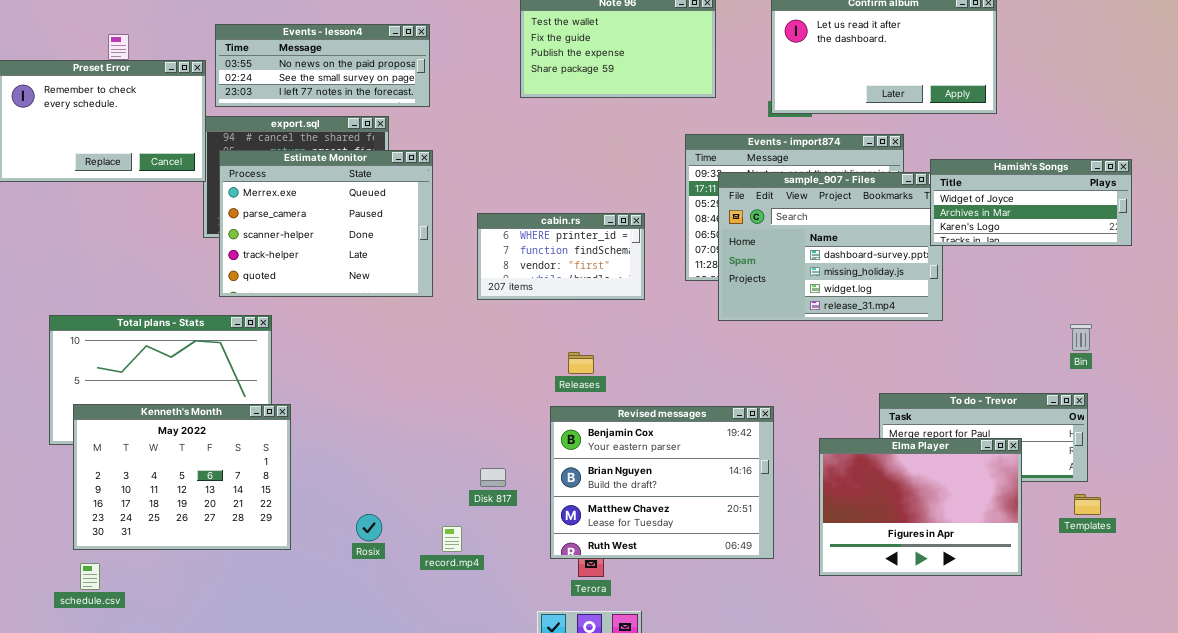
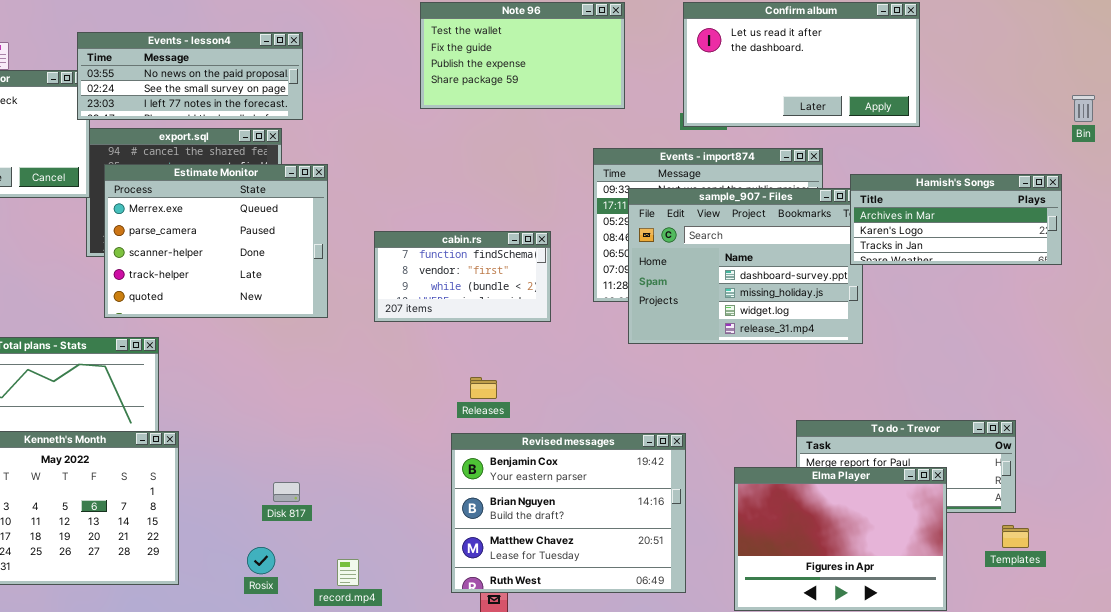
Events - lesson4: [215,24,430,107] -> [77,32,303,120], moved
Hamish's Songs: [930,159,1132,246] -> [850,174,1062,265], scrolled down 1 row
cabin.rs: [477,213,645,300] -> [374,231,551,322], scrolled down 1 row
Bin: [1070,324,1092,351] -> [1072,95,1095,122], moved
Disk 817: [480,468,506,487] -> [273,482,300,502], moved

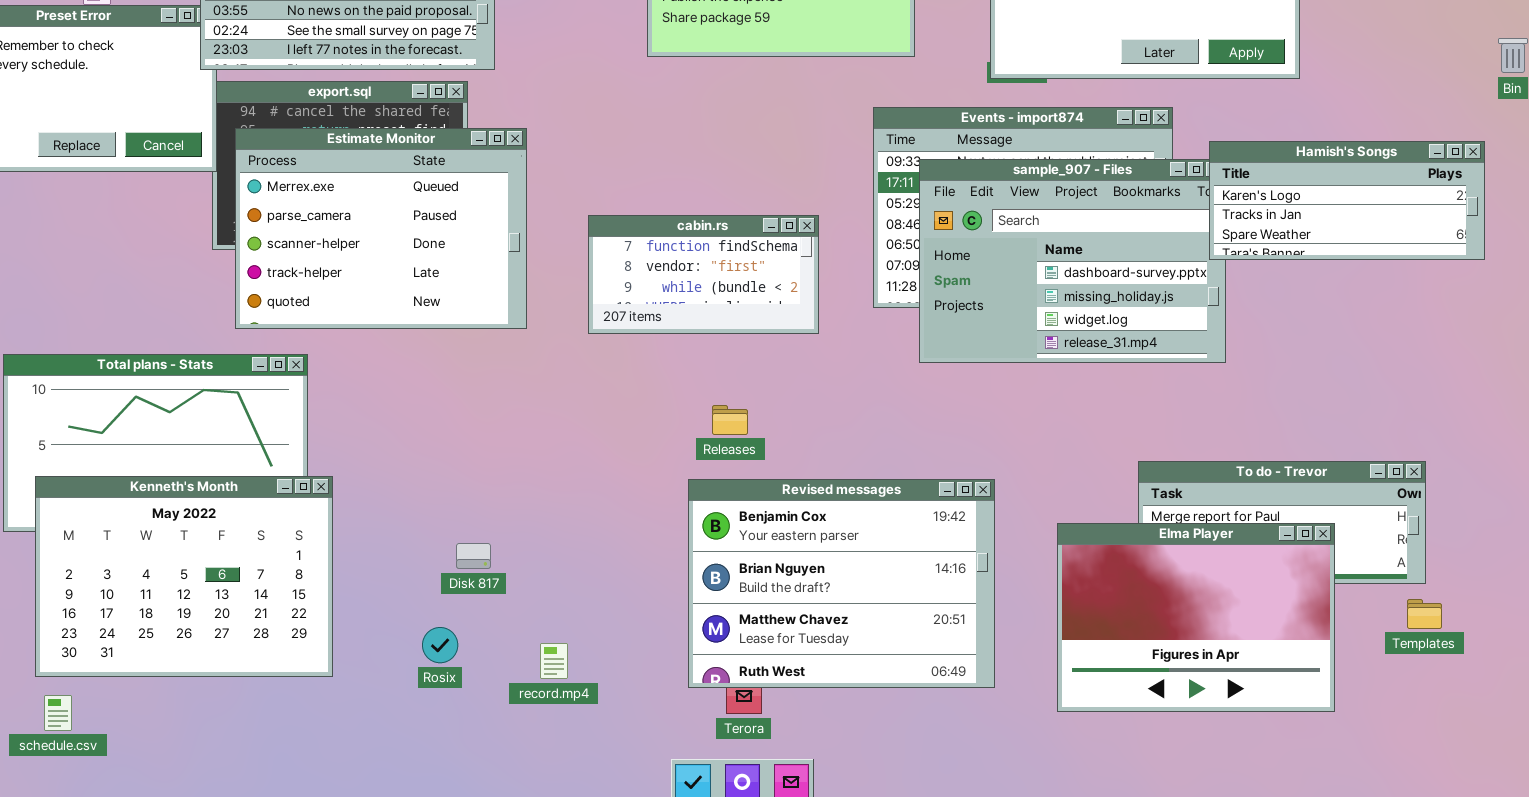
Hamish's Songs: [850,174,1062,265] -> [1209,141,1485,260], scrolled down 1 row

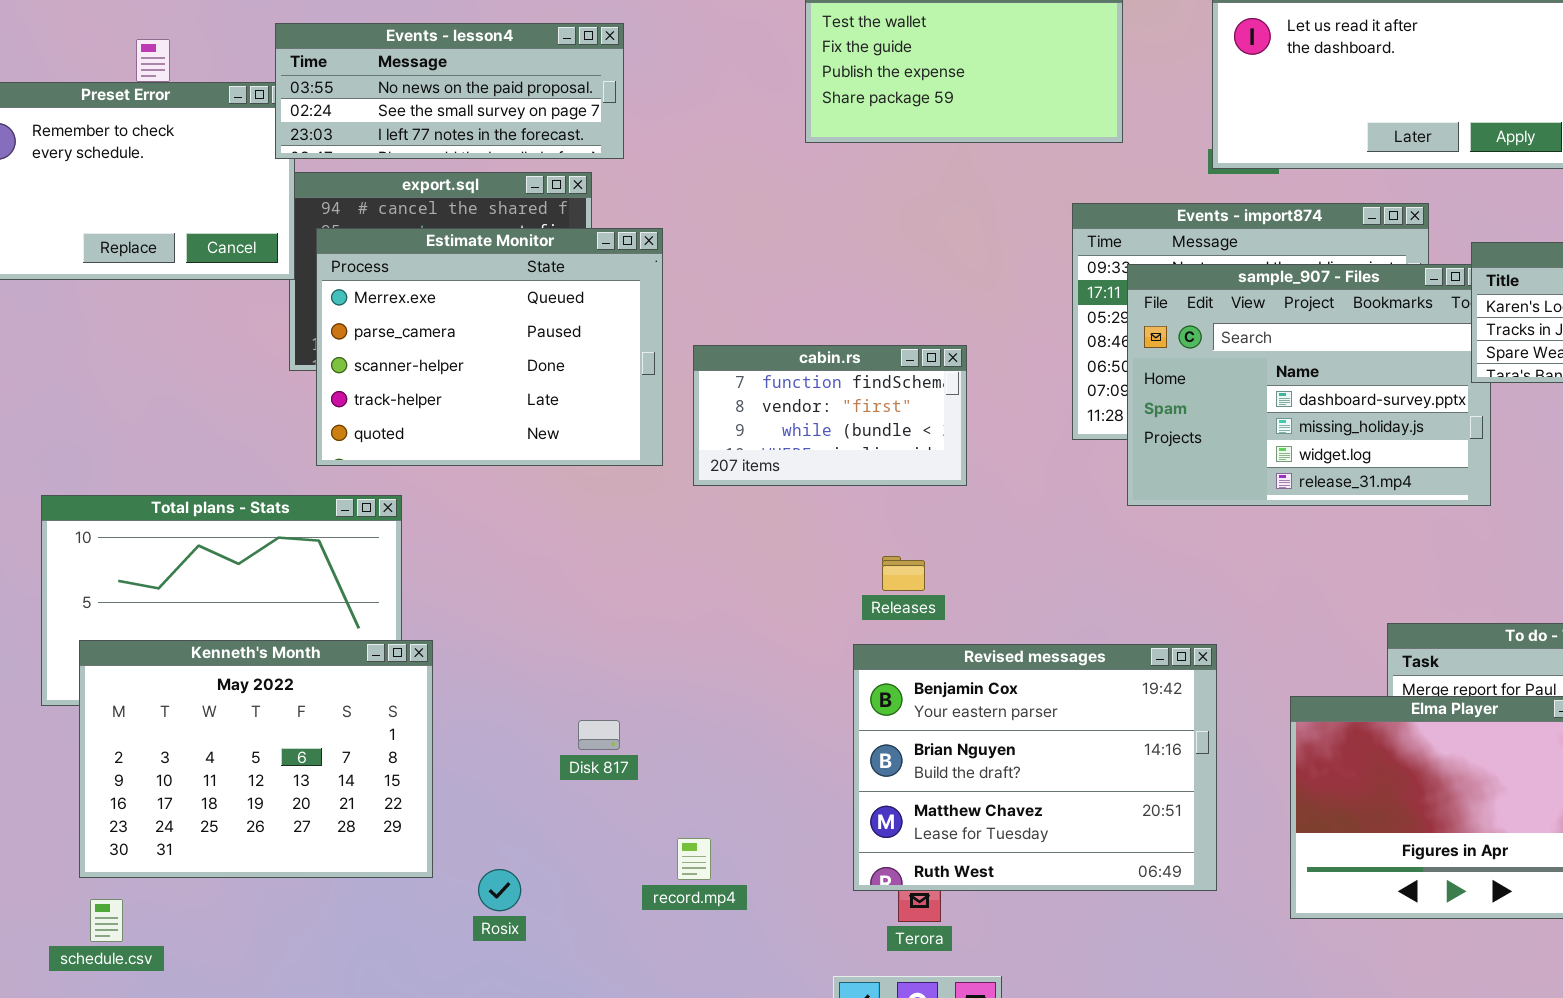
cabin.rs: [588,215,819,334] -> [693,345,967,486], moved
Rosix: [422,627,458,663] -> [478,869,521,911], moved

